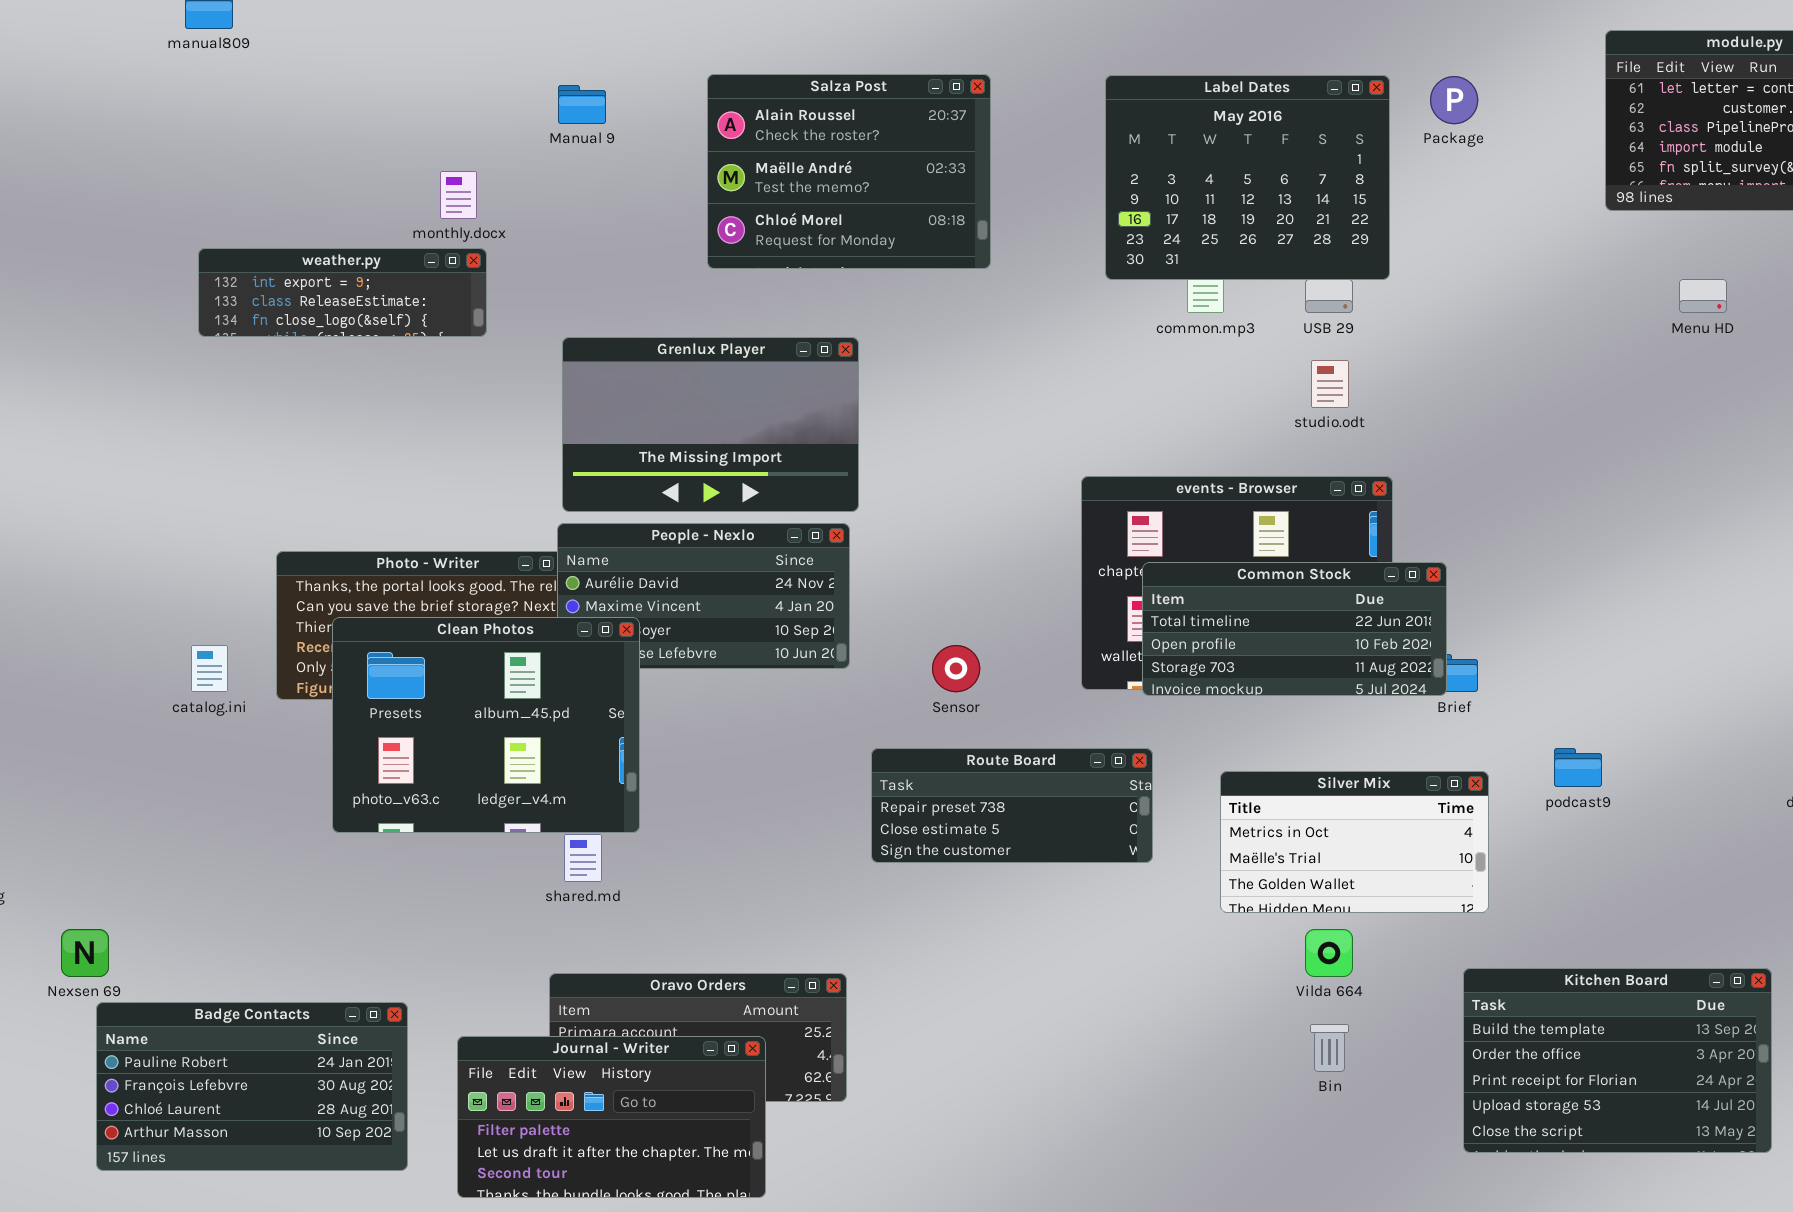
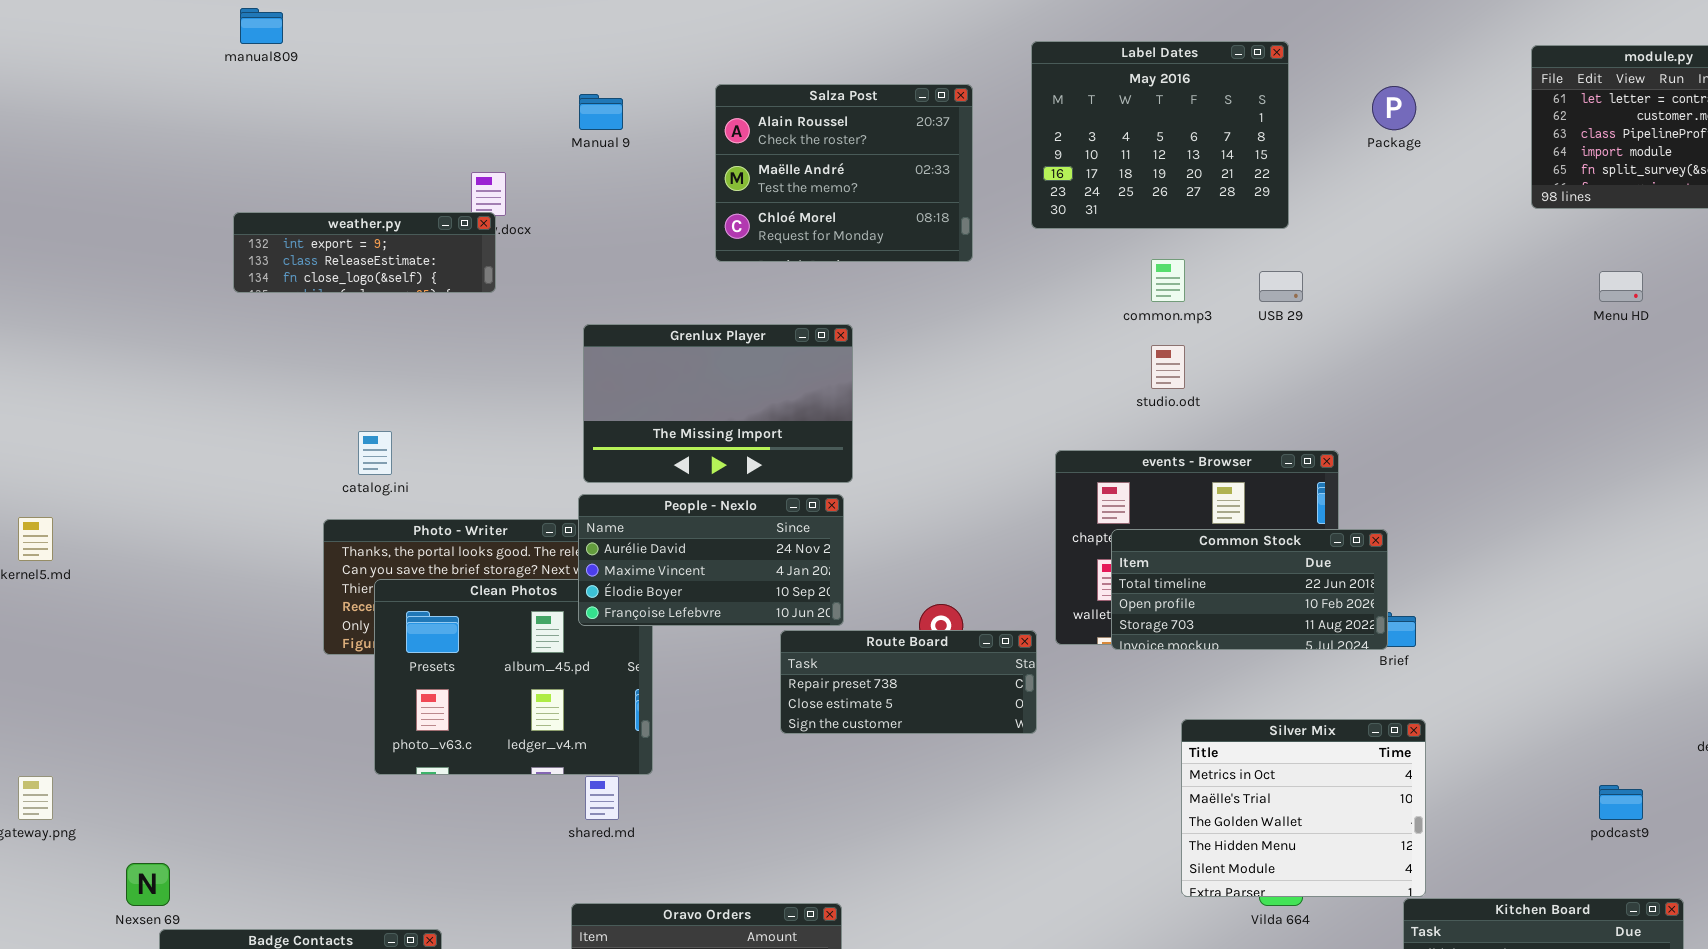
Label Dates: [1105,75,1390,280] -> [1031,41,1289,229], moved
weather.py: [198,248,487,337] -> [233,212,496,293], moved
studio.odt: [1311,360,1349,408] -> [1151,345,1185,389], moved
People - Nexlo: [557,523,850,669] -> [578,494,844,626], raised
catalog.ini: [191,645,228,692] -> [358,431,392,475], moved
Route Board: [871,748,1153,863] -> [780,630,1037,734], moved
podcast9: [1554,748,1602,787] -> [1599,785,1643,820], moved
Silver Mix: [1220,771,1489,913] -> [1181,719,1426,897], resized

